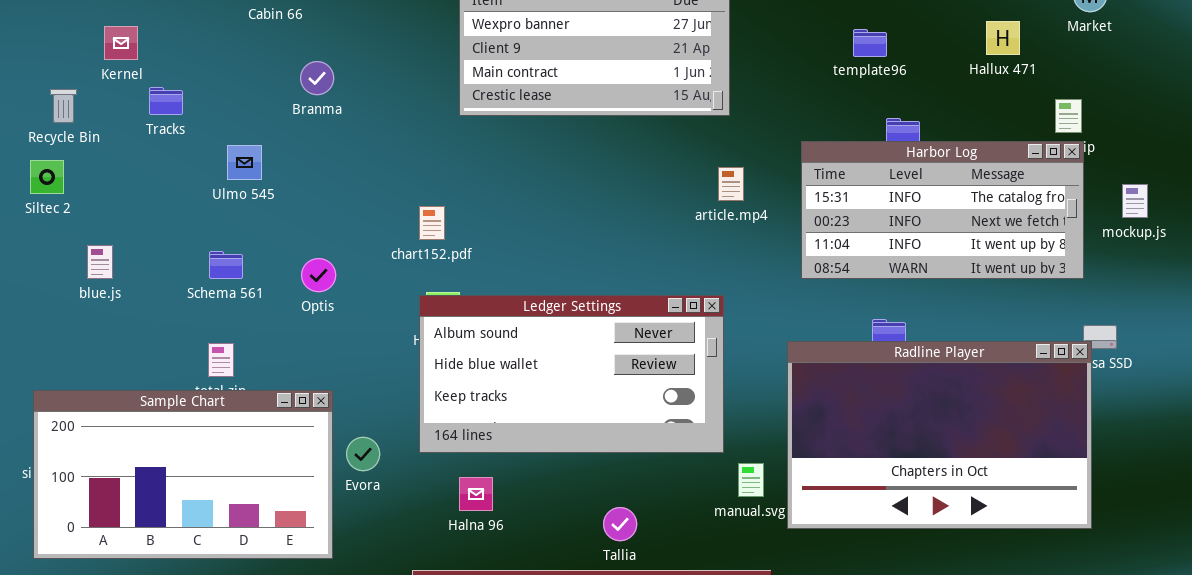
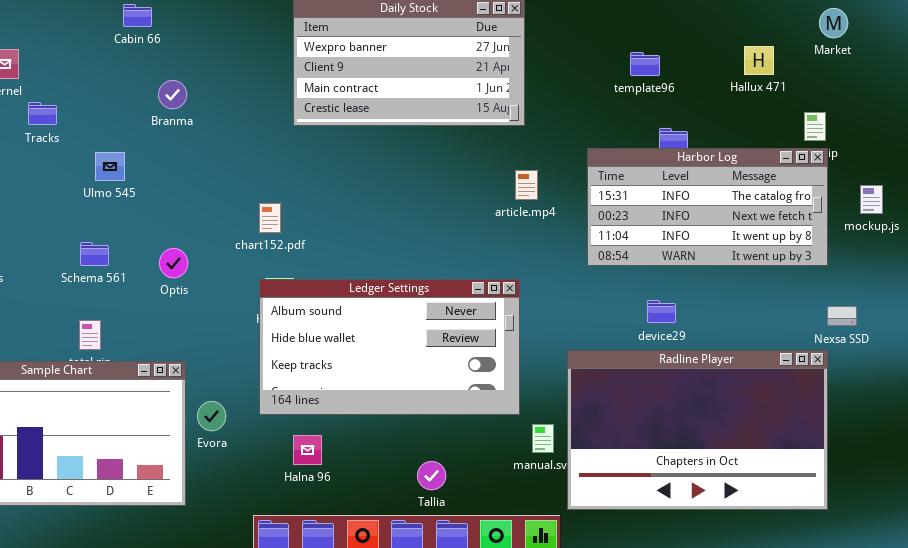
Radline Player: [787,341,1092,529] -> [567,350,828,510], moved

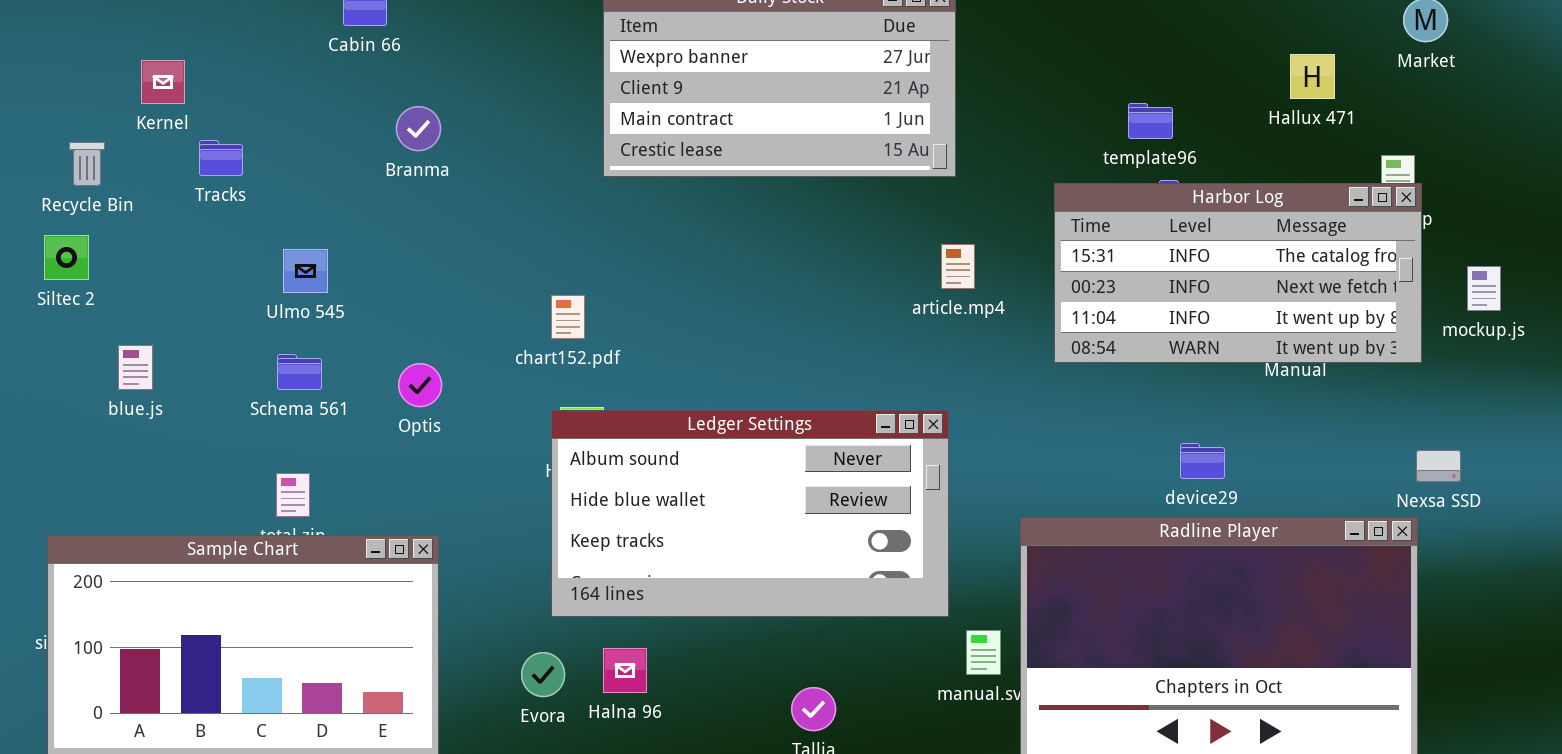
template96: [630,52,660,76] -> [1128,103,1173,139], moved
Harbor Log: [587,148,828,266] -> [1054,183,1422,363], moved
Ulmo 545: [95,152,125,181] -> [283,249,328,293], moved
device29: [647,300,676,323] -> [1180,443,1225,479], moved
Evora: [197,401,226,431] -> [521,652,565,697], moved

